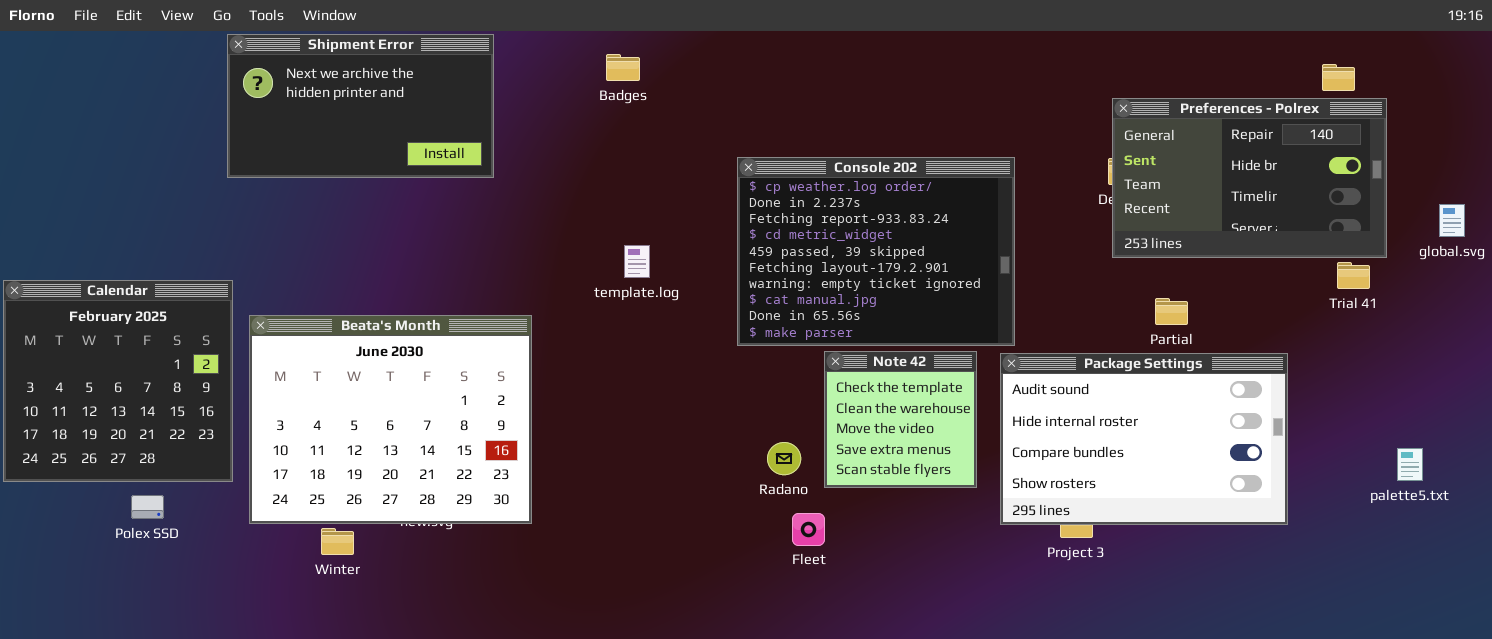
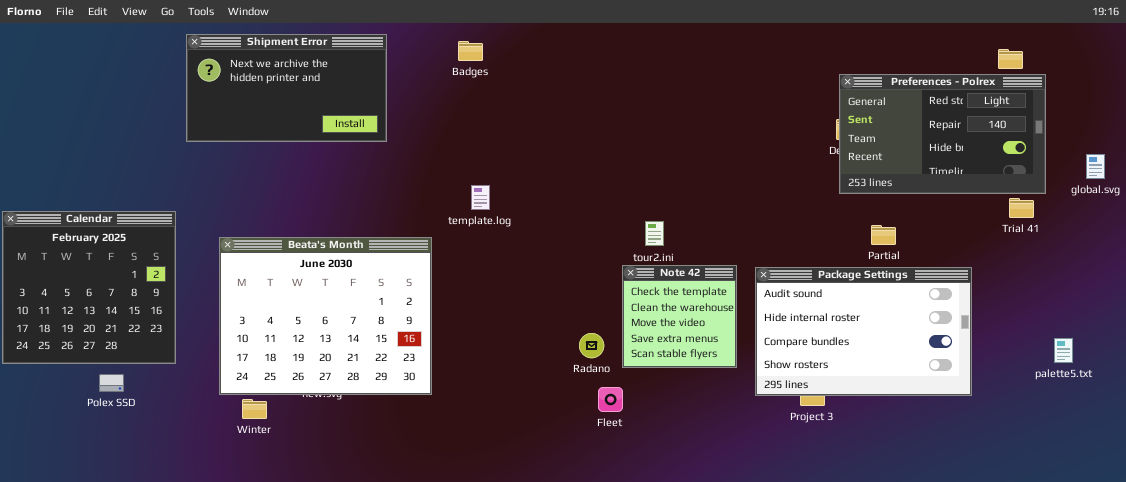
Shipment Error: [227,34,494,178] -> [186,34,387,142], moved
Preferences - Polrex: [1112,98,1387,258] -> [839,74,1046,194], scrolled up 1 row
Console 202: [737,157,1015,346] -> none, closed
Beata's Month: [249,315,532,524] -> [219,237,432,395], moved

